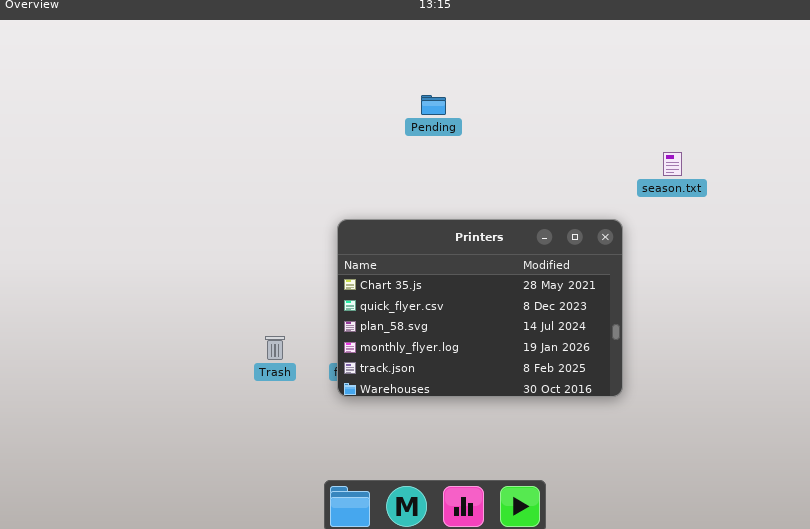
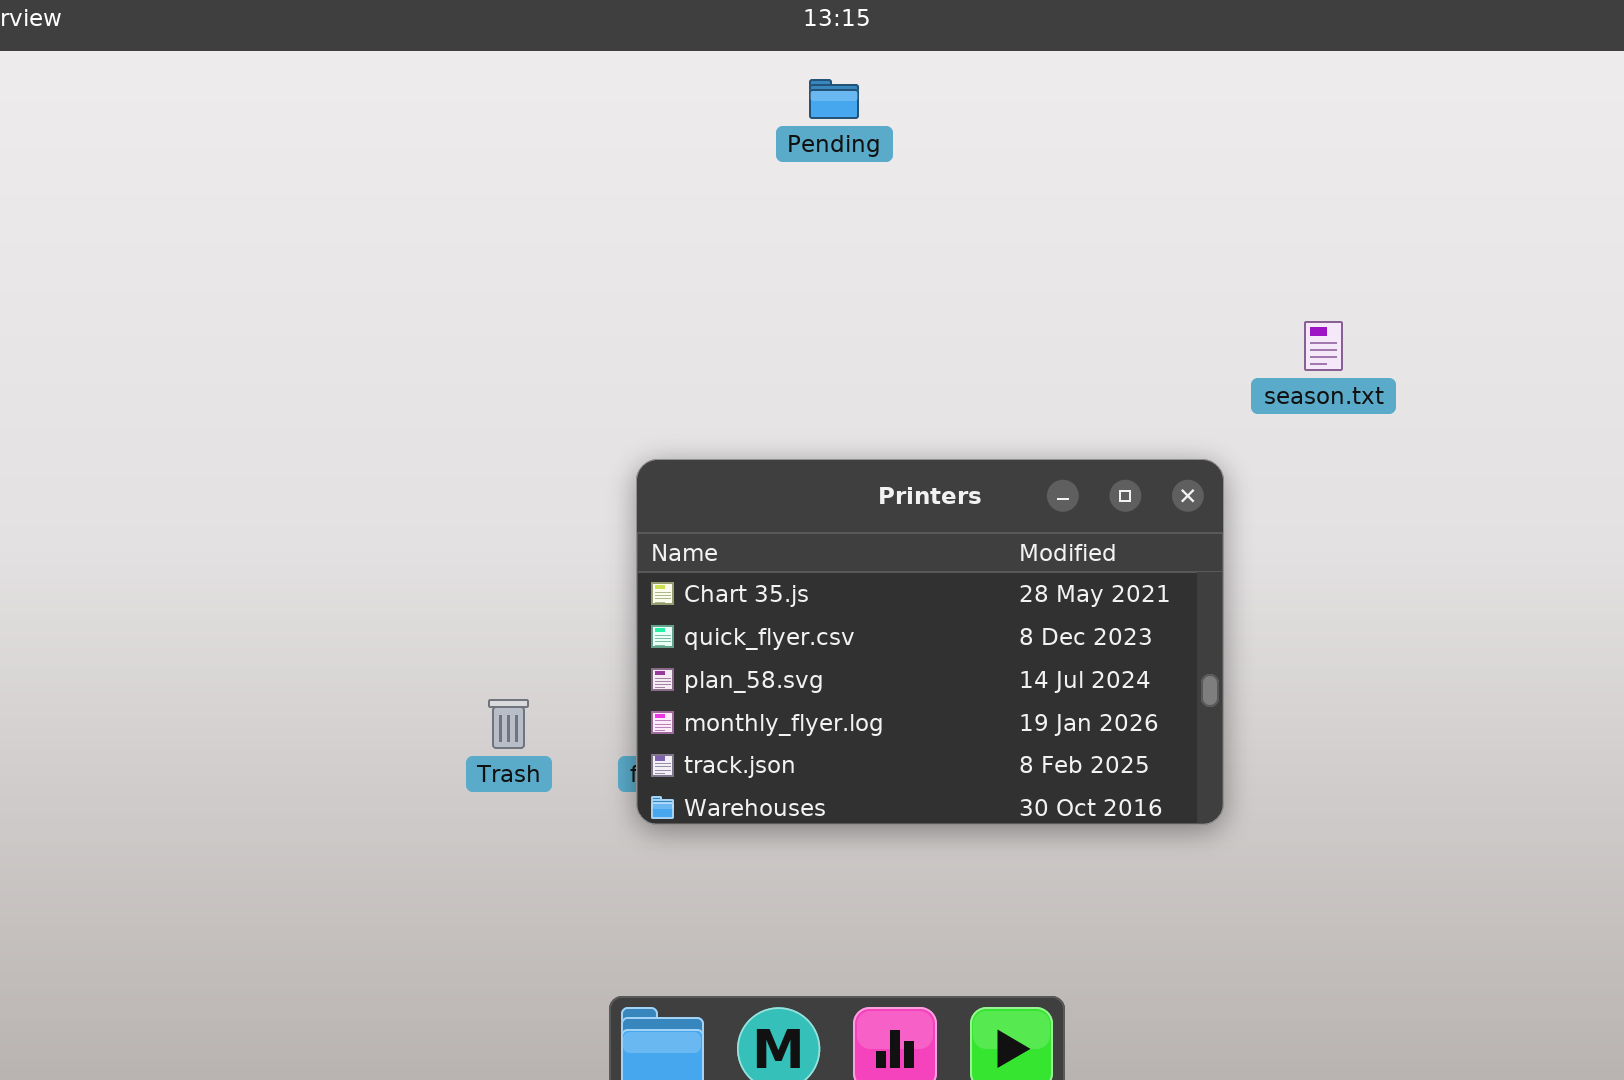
Pending: [421,95,446,115] -> [809,79,859,119], moved

